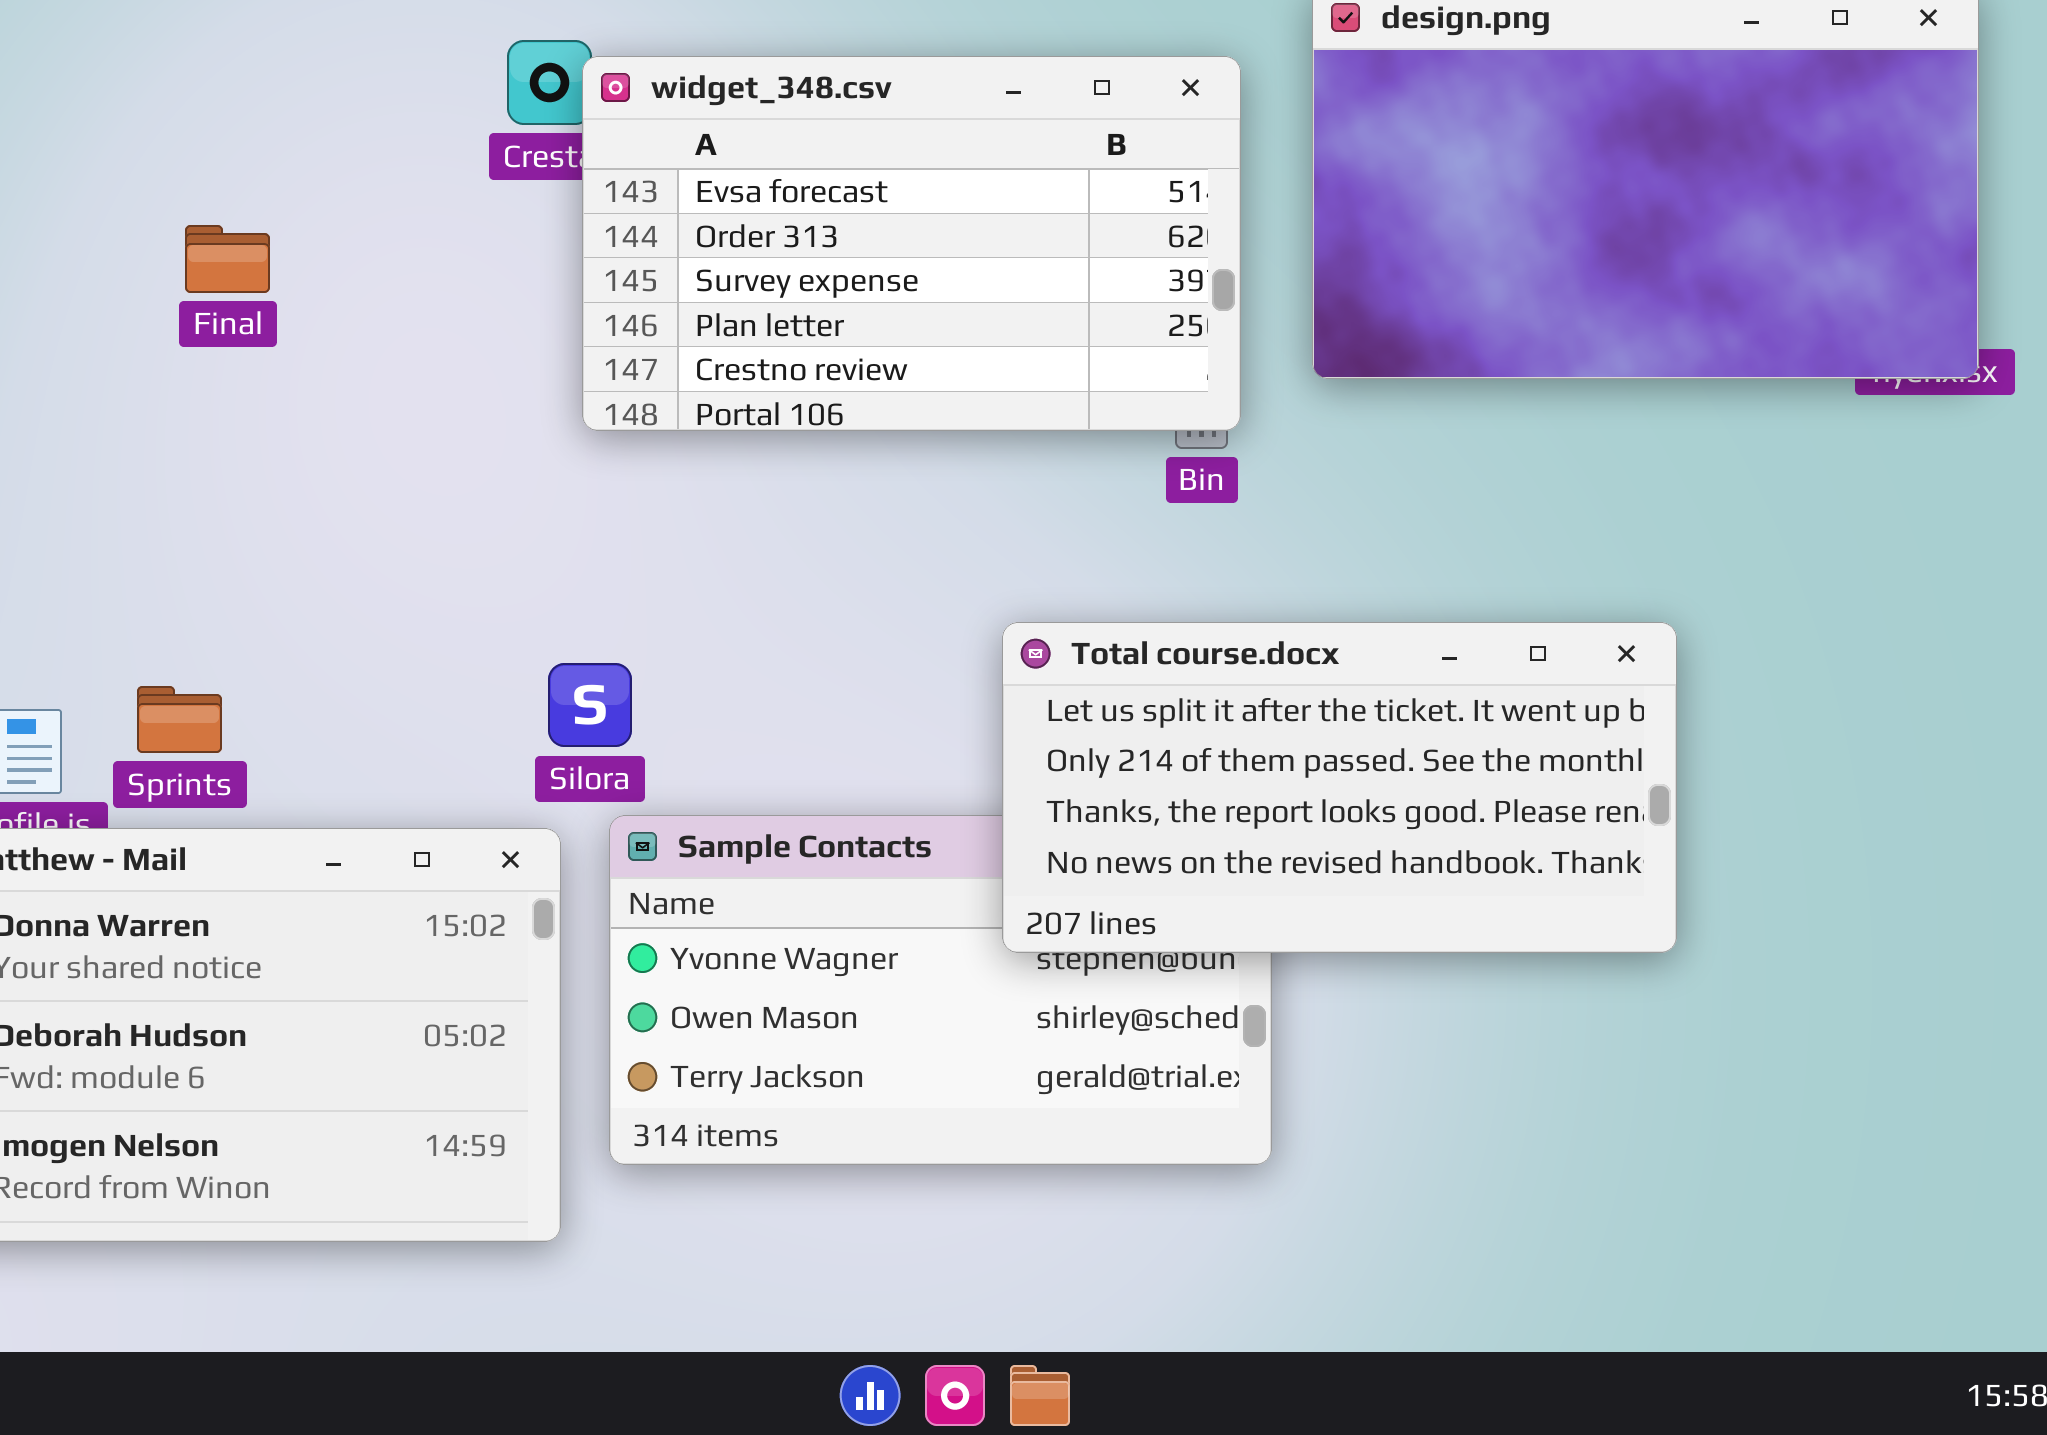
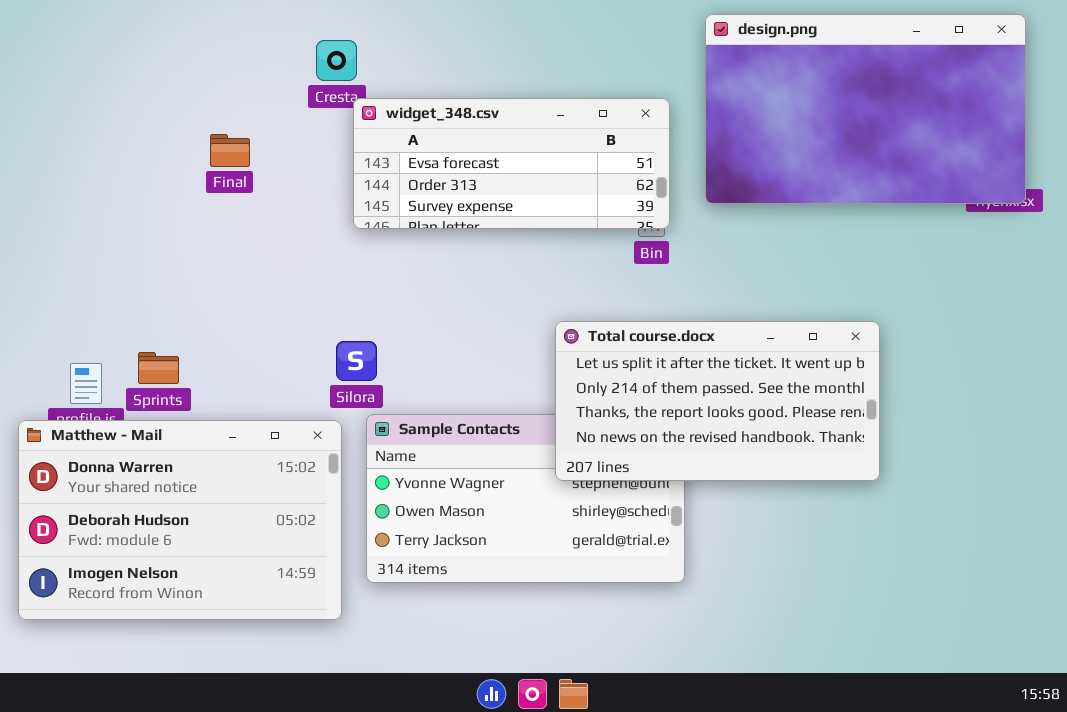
widget_348.csv: [582,56,1241,431] -> [353,98,670,229], resized
Final: [185,225,270,293] -> [210,134,250,167], moved

